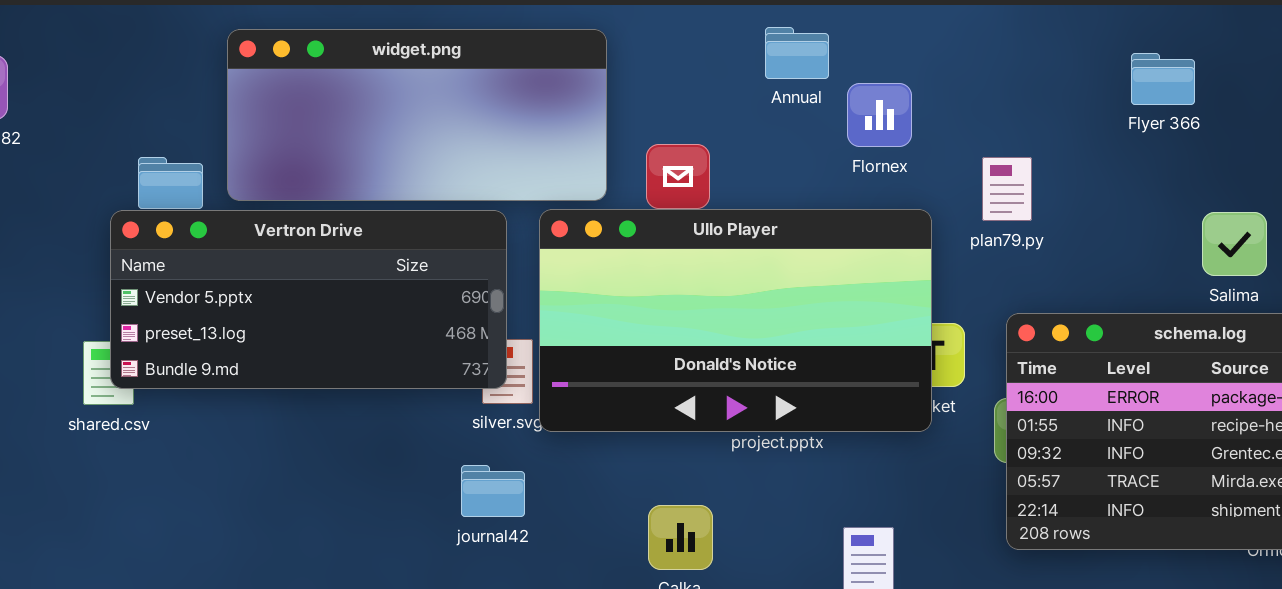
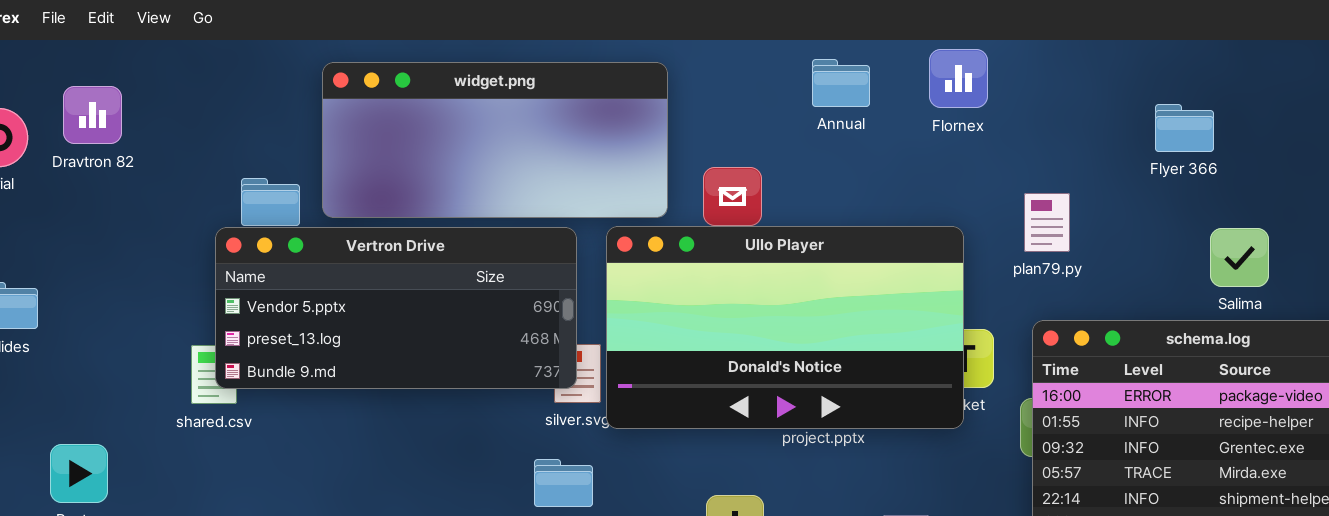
Flyer 366: [1131,53,1195,105] -> [1155,104,1214,152], moved
Flornex: [847,83,912,147] -> [929,49,988,108], moved
plan79.py: [982,157,1032,221] -> [1024,193,1070,252], moved

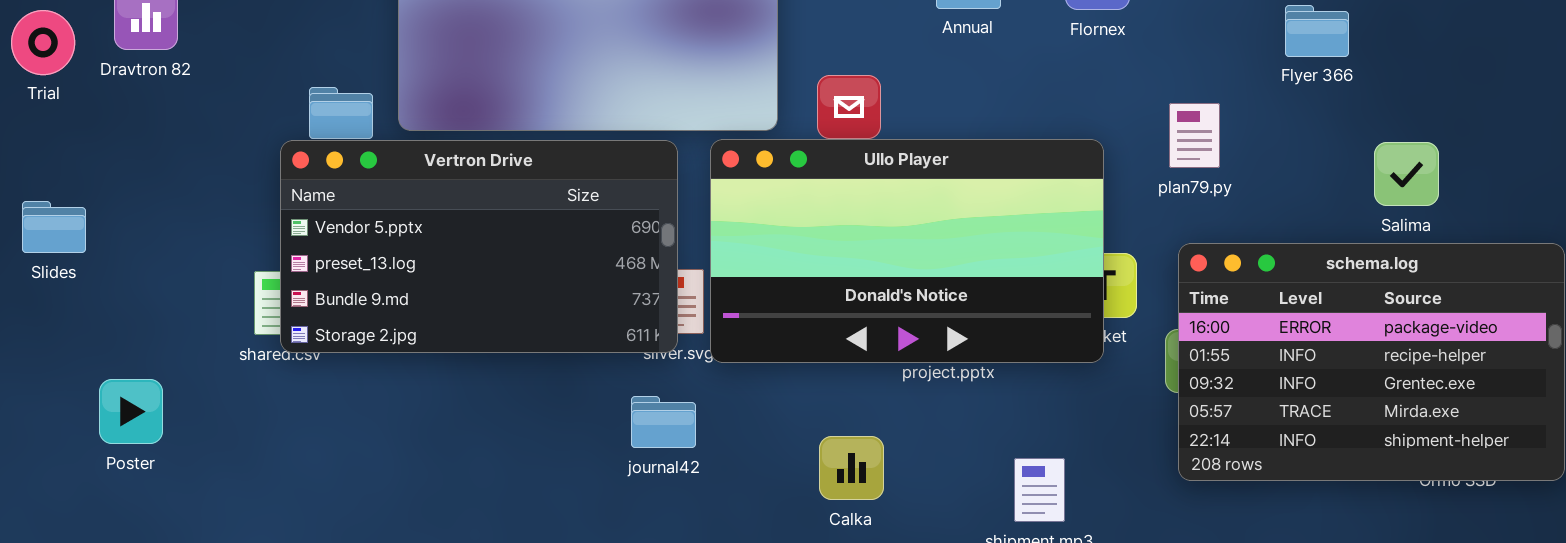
Flyer 366: [1155,104,1214,152] -> [1285,5,1349,57], moved
Vertron Drive: [215,227,577,389] -> [280,140,678,353], resized

